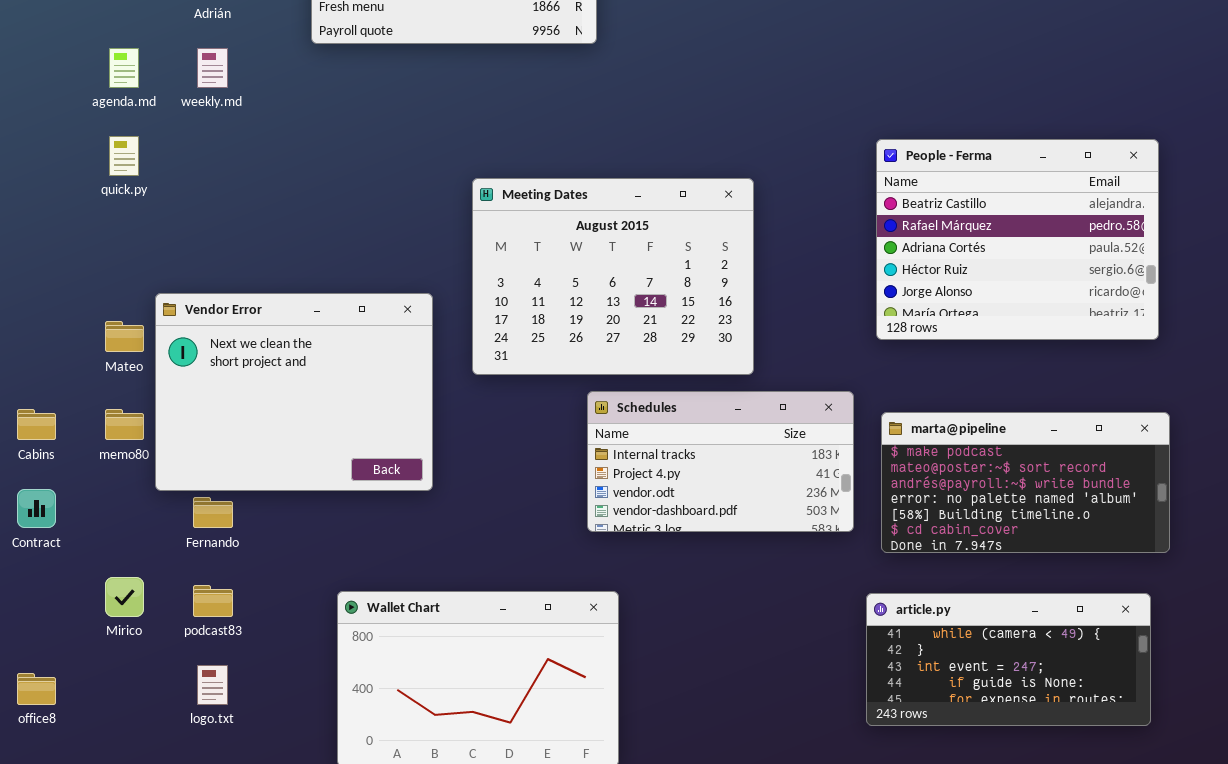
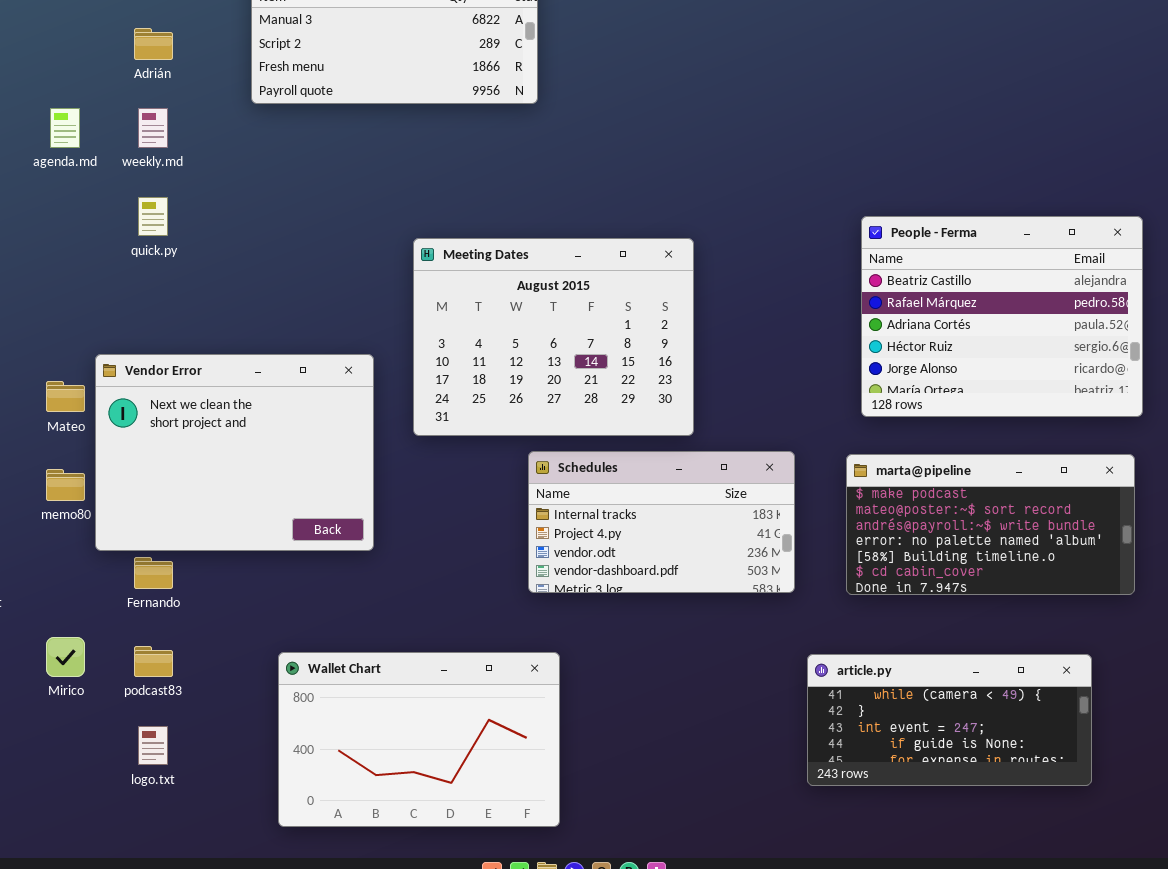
quick.py: [109,136,139,176] -> [138,197,168,236], moved
People - Ferma: [876,139,1159,340] -> [861,216,1143,417], moved
marta@pipeline: [881,412,1170,553] -> [846,454,1135,595], moved

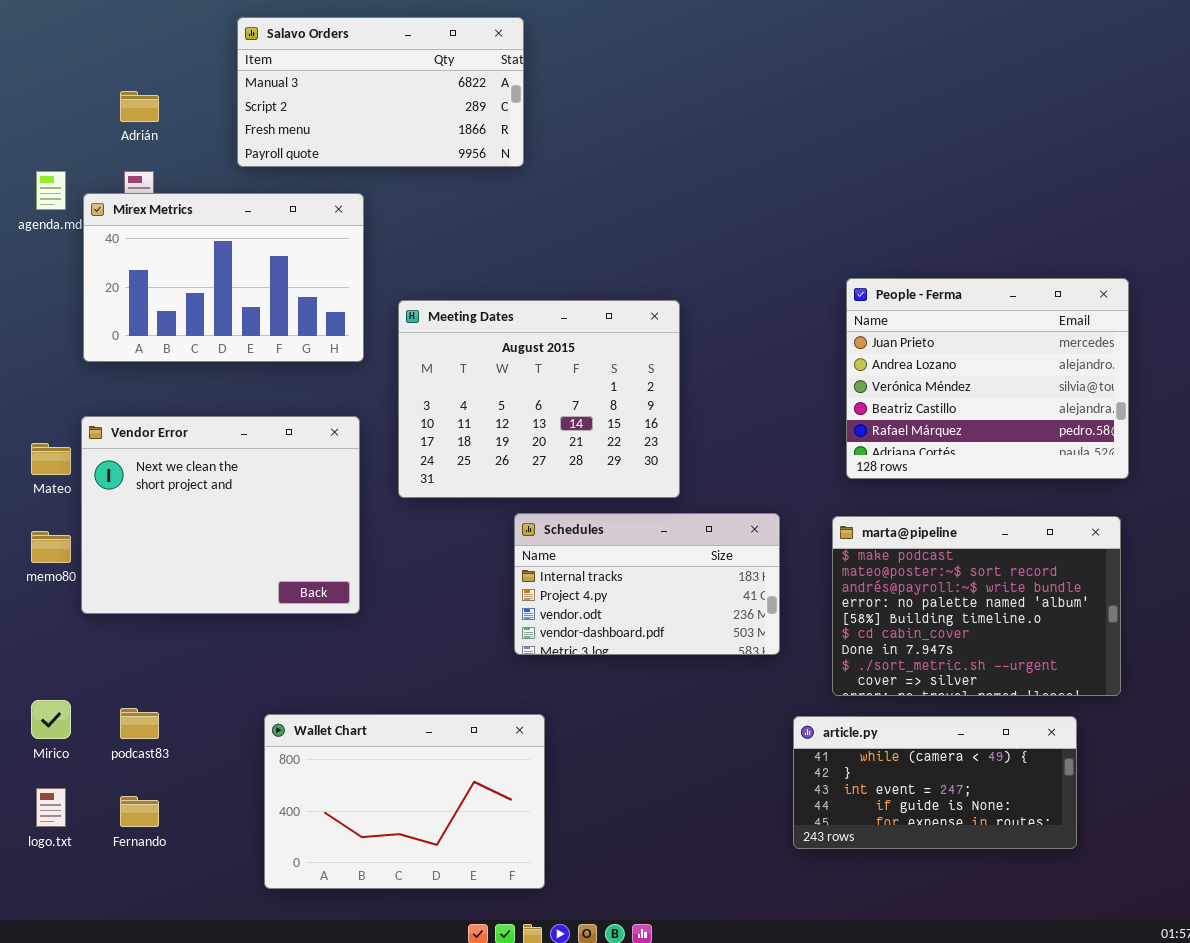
Mirex Metrics: none -> [83,193,364,362], opened
People - Ferma: [861,216,1143,417] -> [846,278,1129,479], scrolled up 3 rows
marta@pipeline: [846,454,1135,595] -> [832,516,1121,696], resized
Fernando: [134,557,173,589] -> [120,796,159,827], moved
logo.txt: [138,726,168,765] -> [36,788,66,827], moved

